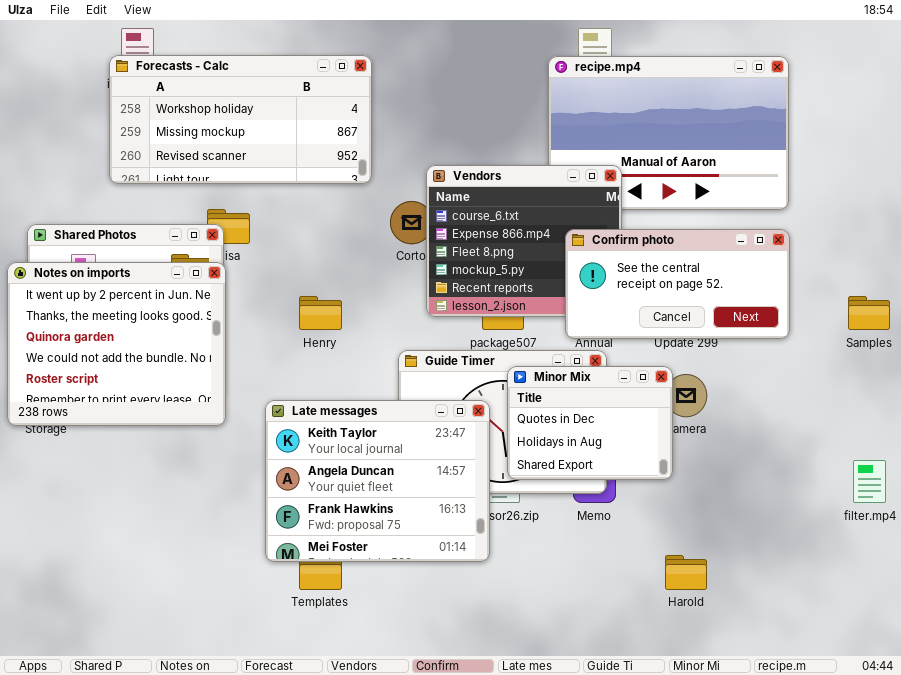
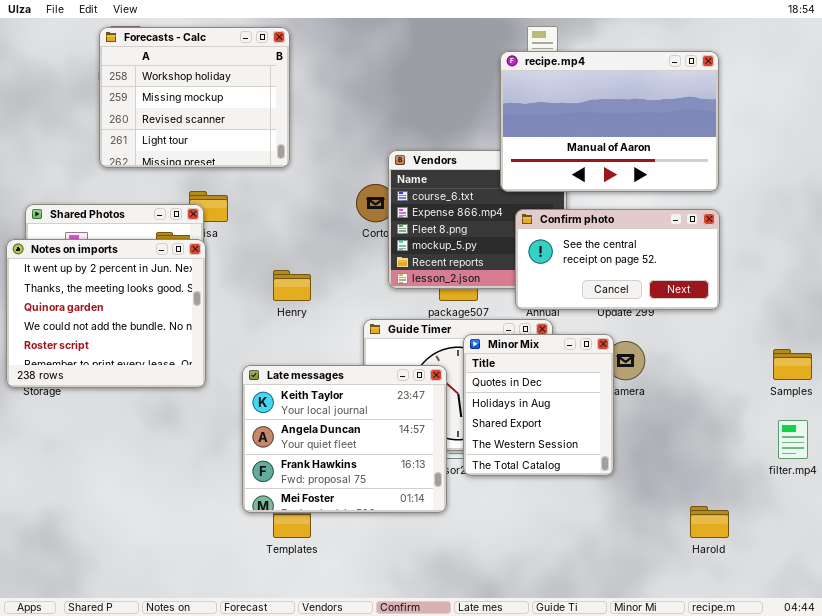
Forecasts - Calc: [109,55,372,184] -> [99,27,290,168], resized
recipe.mp4: [548,56,789,210] -> [500,51,719,192], raised
Samples: [848,296,890,330] -> [773,349,812,380], moved
Minor Mix: [507,366,673,480] -> [463,334,614,476], resized
Harold: [665,555,707,590] -> [690,506,729,538], moved

